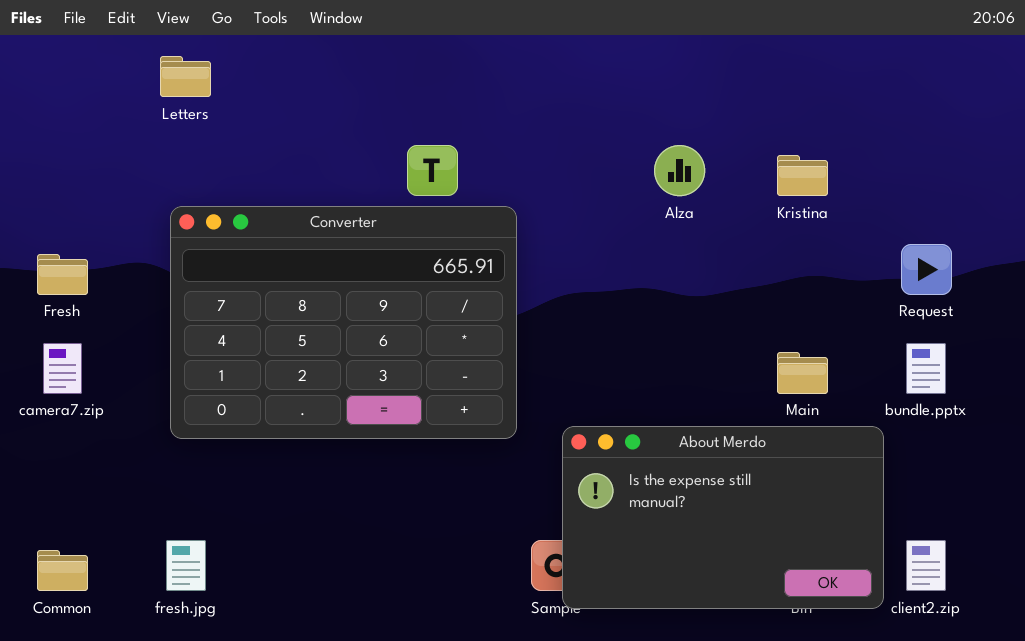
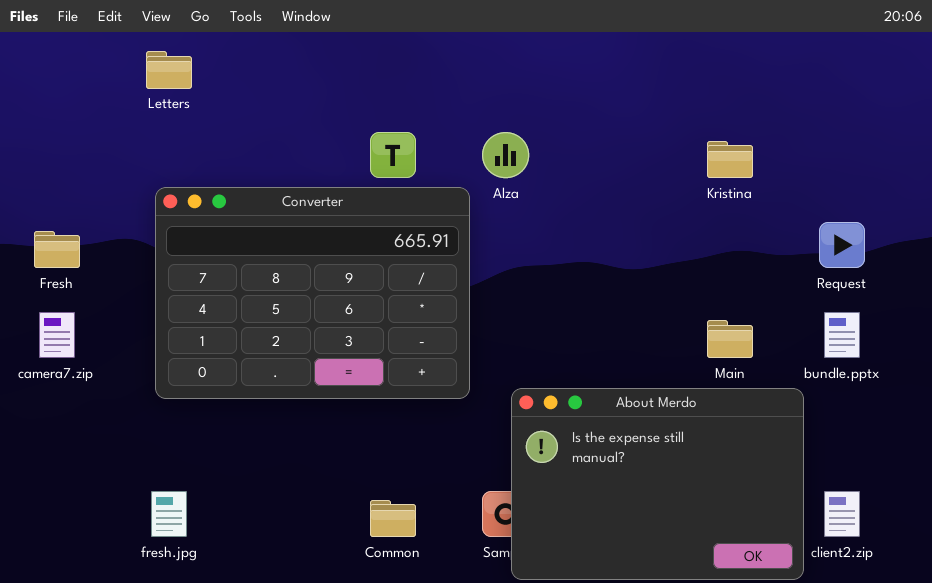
Alza: [654,145,705,196] -> [482,132,529,178], moved
About Merdo: [562,426,884,609] -> [511,388,804,580], resized
Common: [37,550,88,591] -> [370,500,416,537], moved

